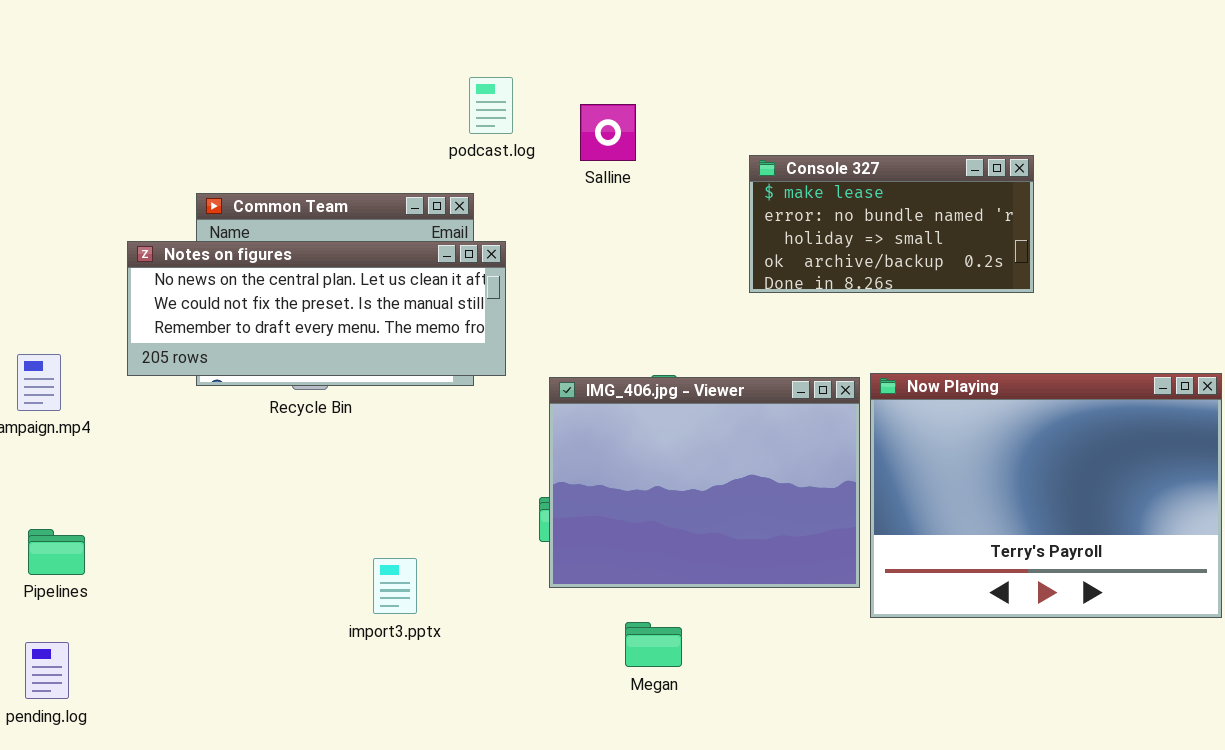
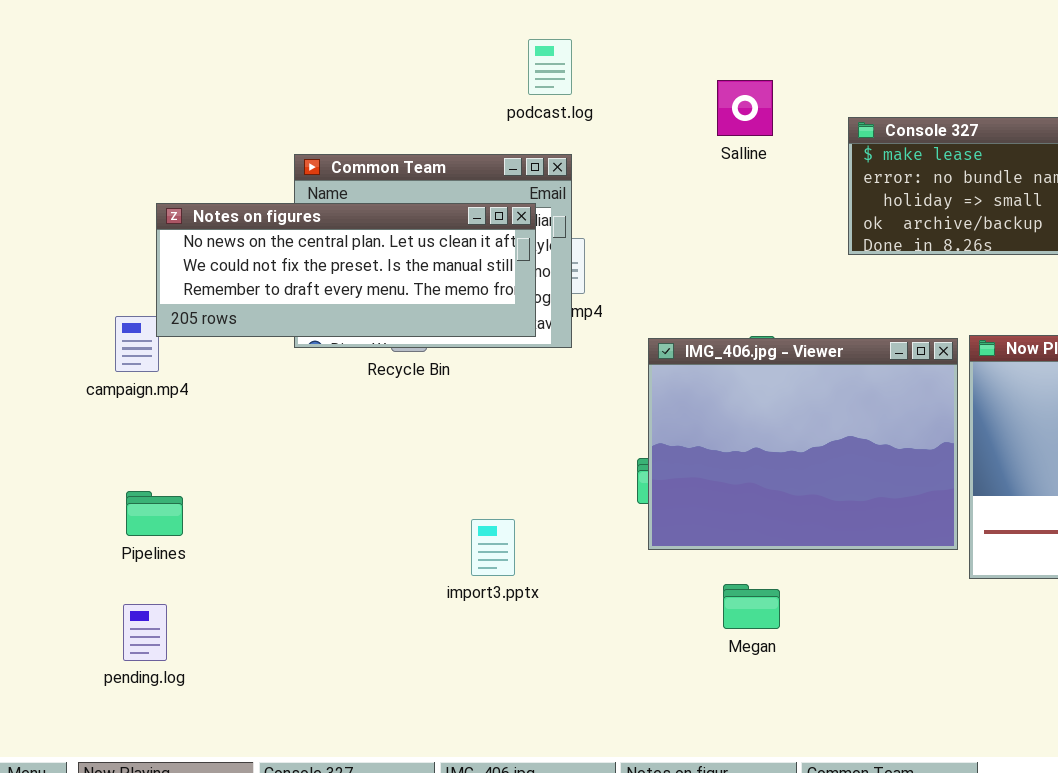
podcast.log: [469,77,513,134] -> [528,39,572,95], moved
Salline: [580,104,636,161] -> [717,80,773,136], moved
Notes on figures: [127,241,506,376] -> [156,203,536,337], moved

